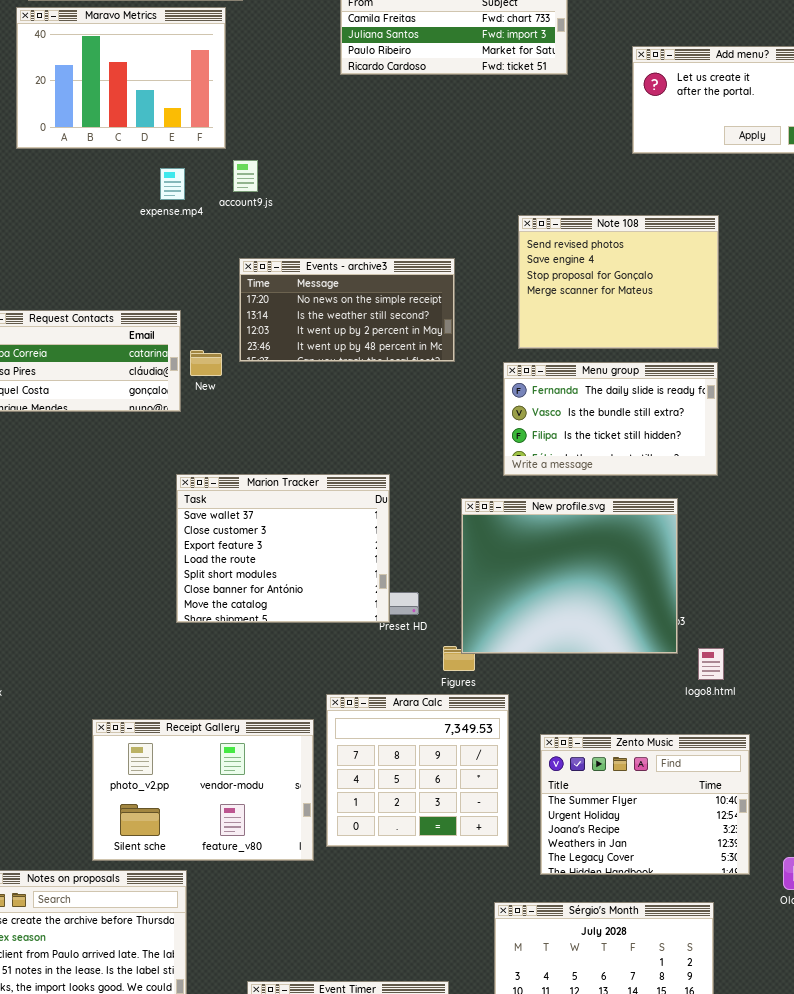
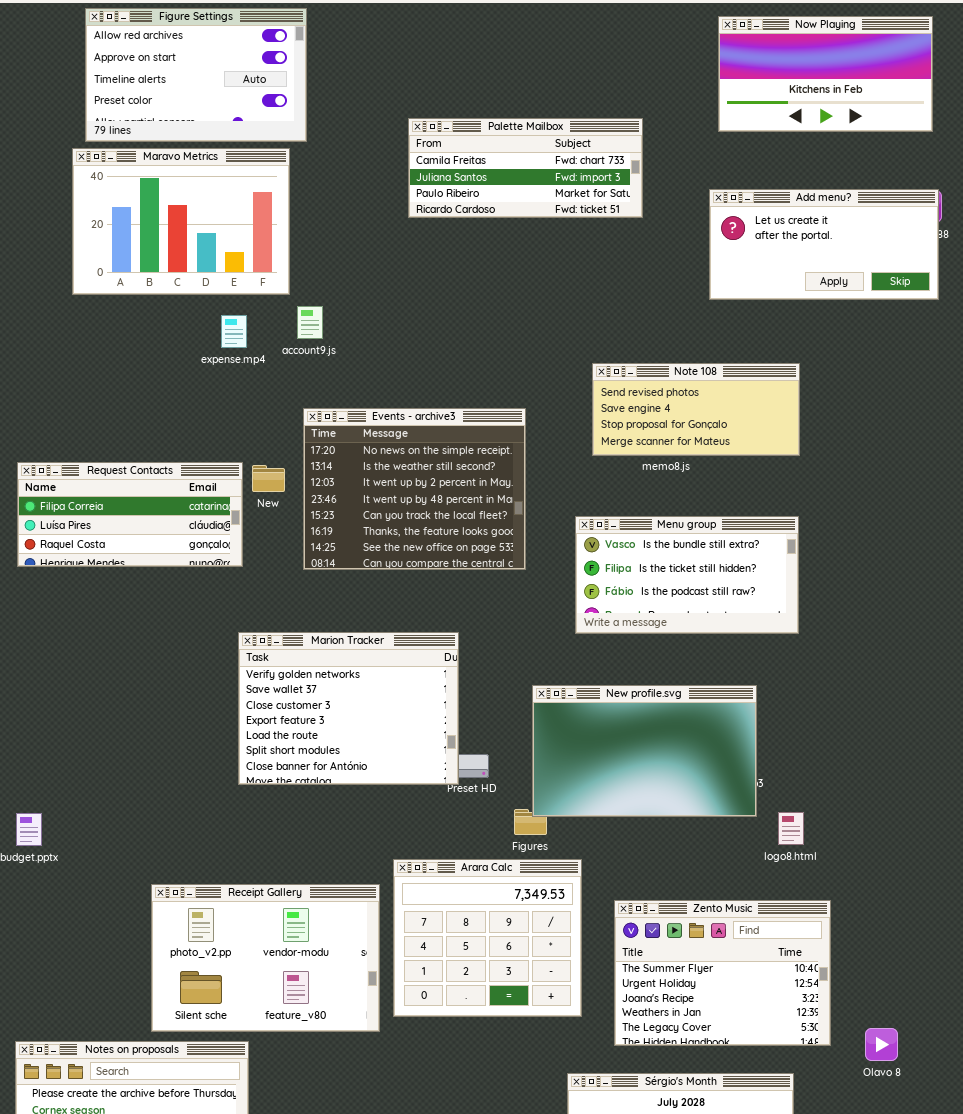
Note 108: [518,215,719,349] -> [592,363,800,456], resized
Events - archive3: [239,258,455,362] -> [303,408,526,570], resized
New: [190,350,222,376] -> [252,465,285,492], moved
Menu group: [503,362,718,476] -> [575,516,799,634], scrolled down 1 row
Marion Tracker: [176,474,390,623] -> [238,632,459,785], scrolled up 1 row
New profile.svg: [461,498,678,654] -> [532,685,757,817], resized

